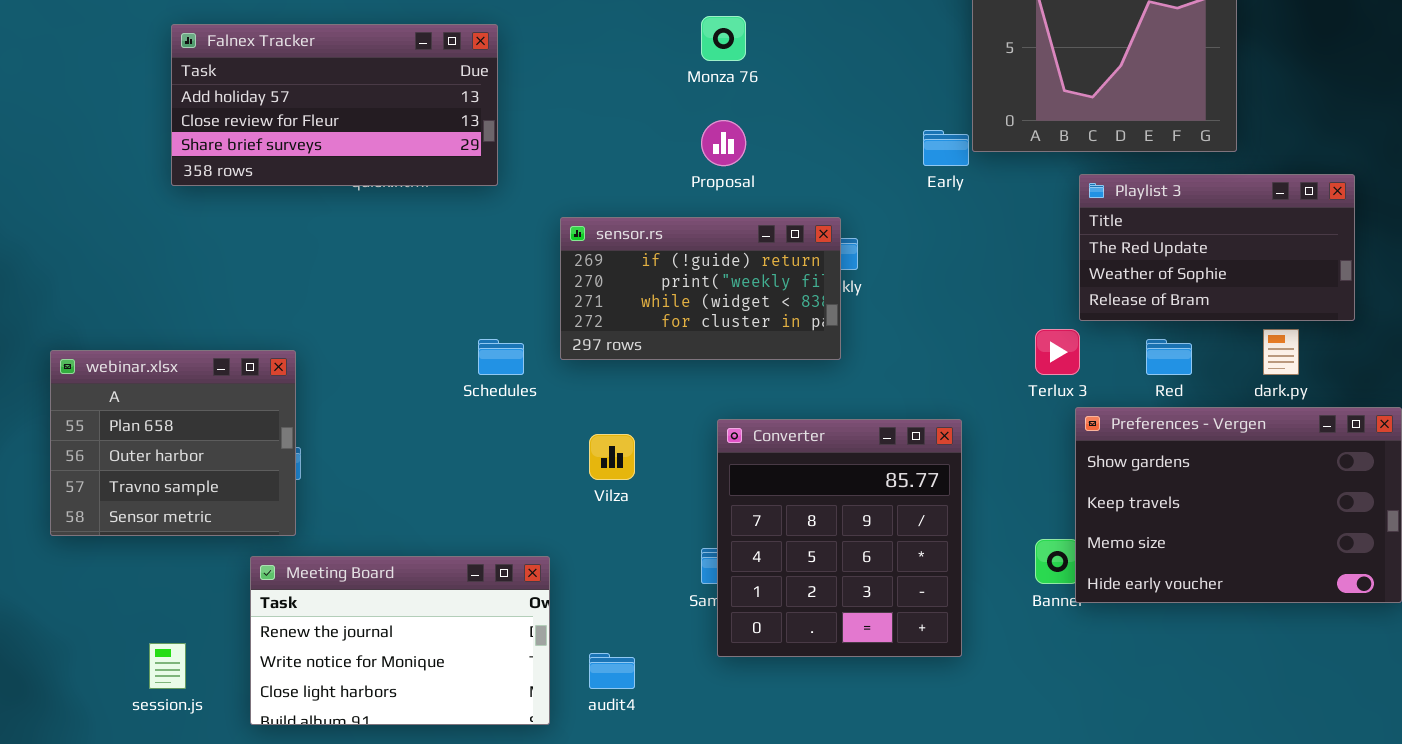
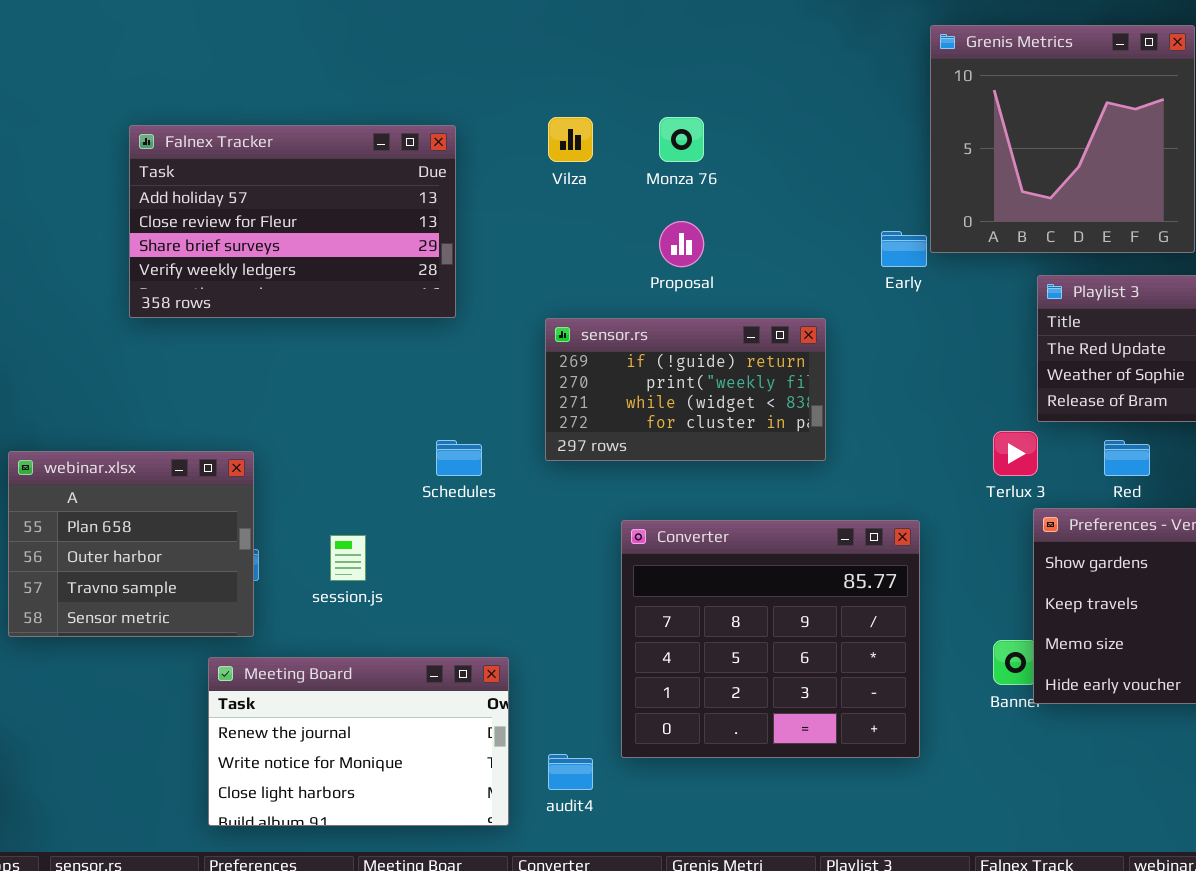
Falnex Tracker: [171,24,498,186] -> [129,125,456,318], resized
sensor.rs: [560,217,841,360] -> [545,318,826,461], moved
Converter: [717,419,962,657] -> [621,520,920,758], resized
Vilza: [589,434,635,480] -> [548,117,593,162], moved
session.js: [149,643,186,689] -> [330,535,366,581], moved

